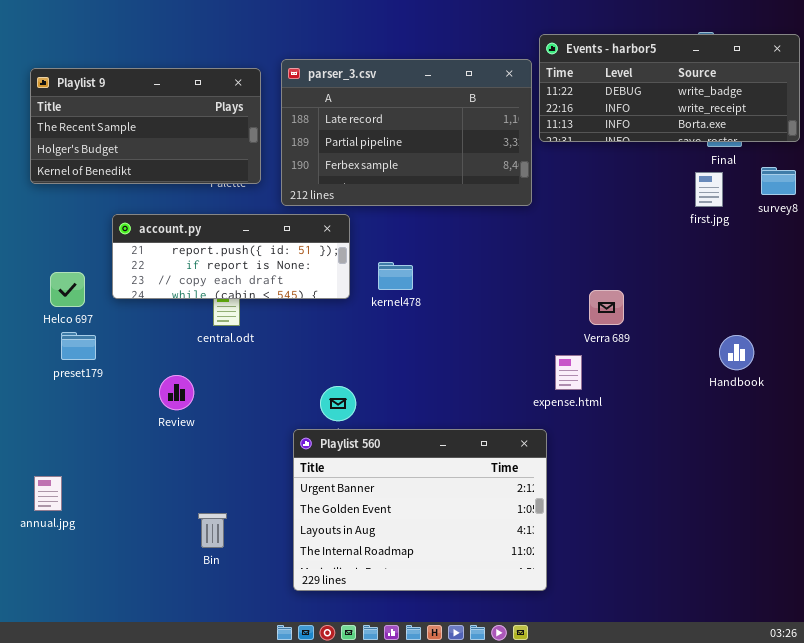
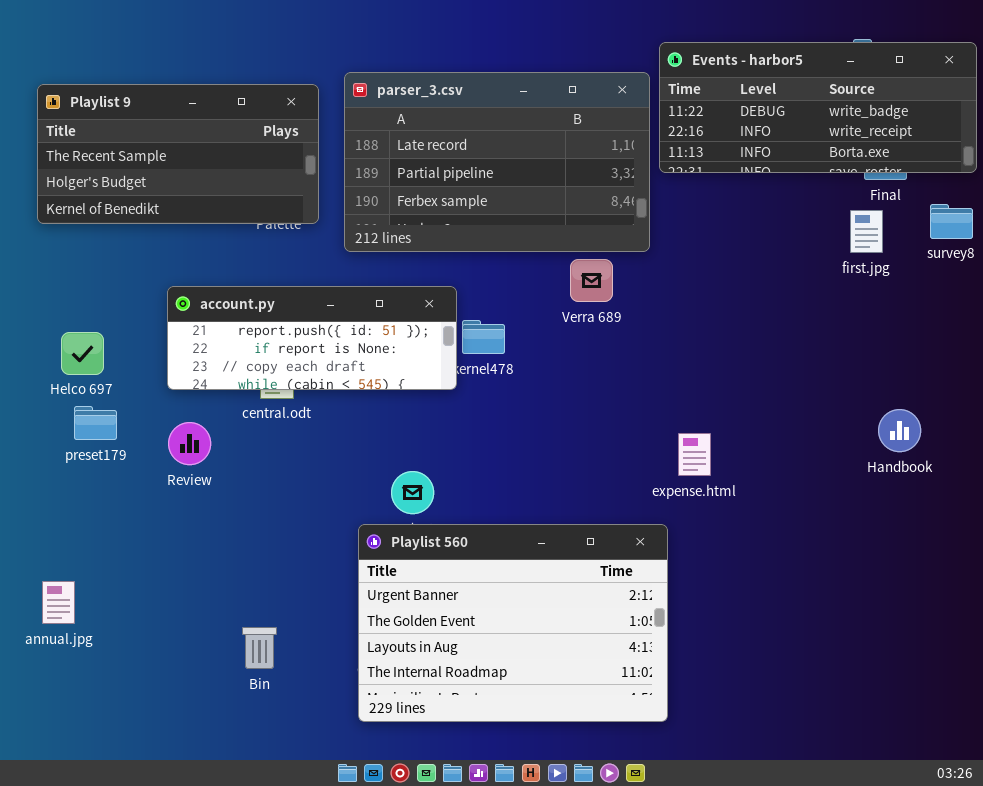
account.py: [112,214,350,299] -> [167,286,457,390], moved
Verra 689: [589,290,624,325] -> [570,259,613,302], moved
Review: [159,375,194,410] -> [168,422,211,465], moved

